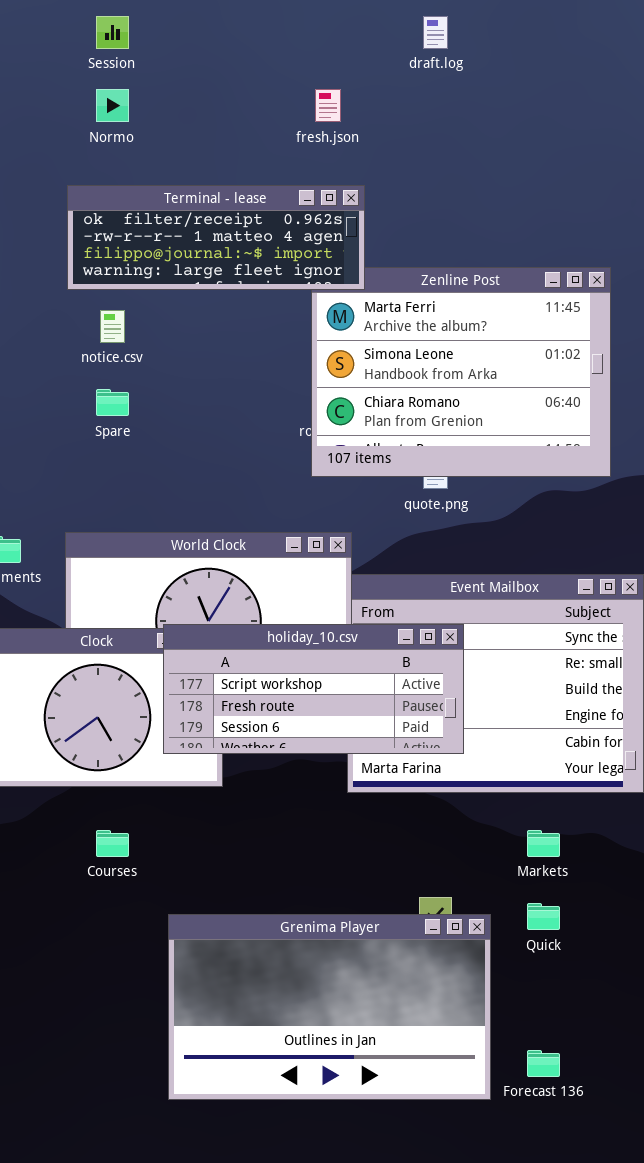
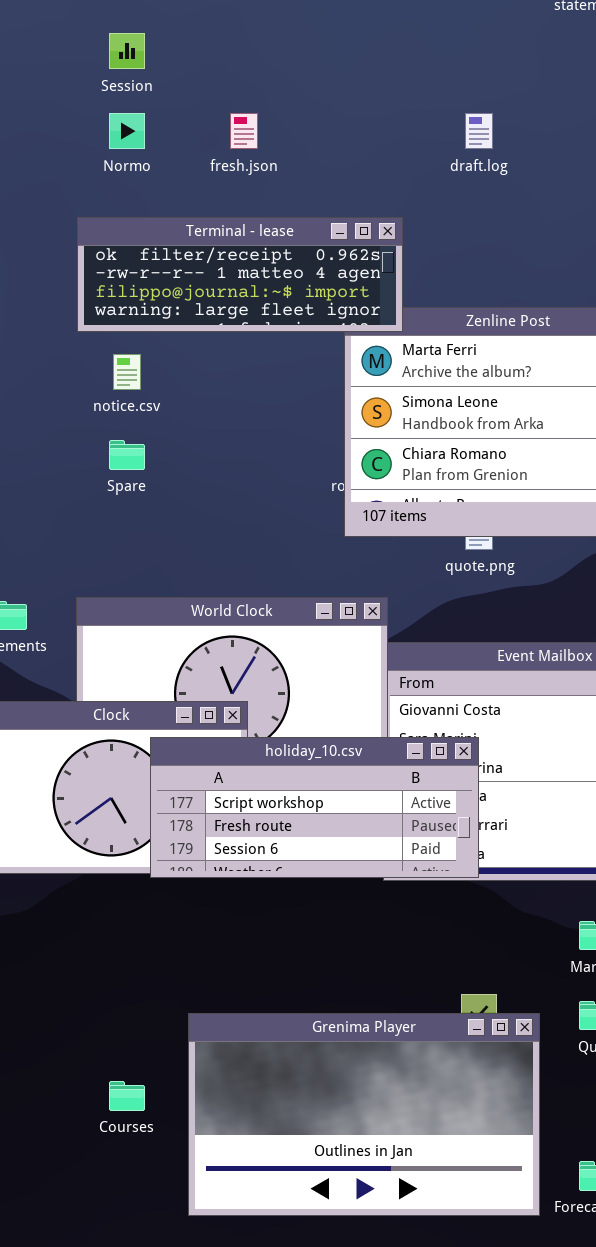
draft.log: [423,16,448,49] -> [465,113,493,149], moved
fresh.json: [315,89,341,122] -> [230,113,258,149], moved
holiday_10.csv: [163,624,464,754] -> [150,737,479,878], moved
Courses: [96,830,129,857] -> [109,1081,145,1111], moved

